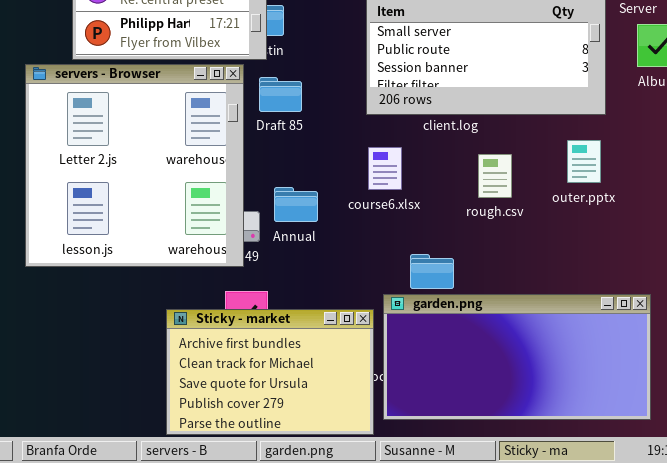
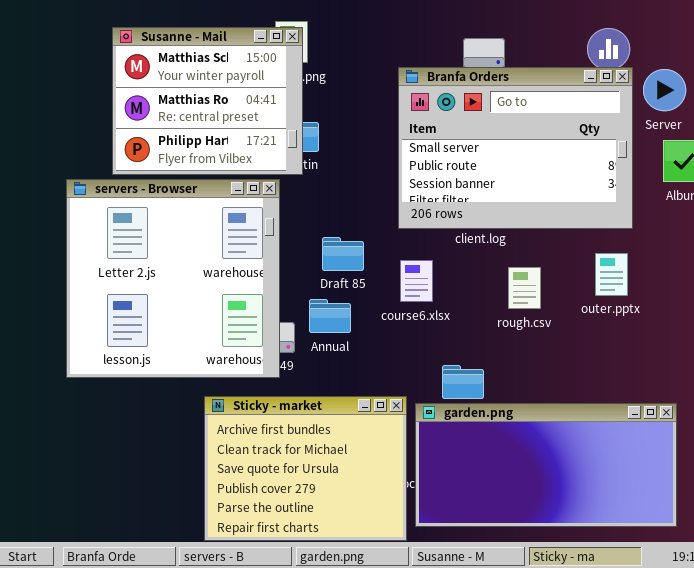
Draft 85: [259,77,302,112] -> [322,237,364,271], moved
Sticky - market: [166,309,374,435] -> [204,396,407,541], resized

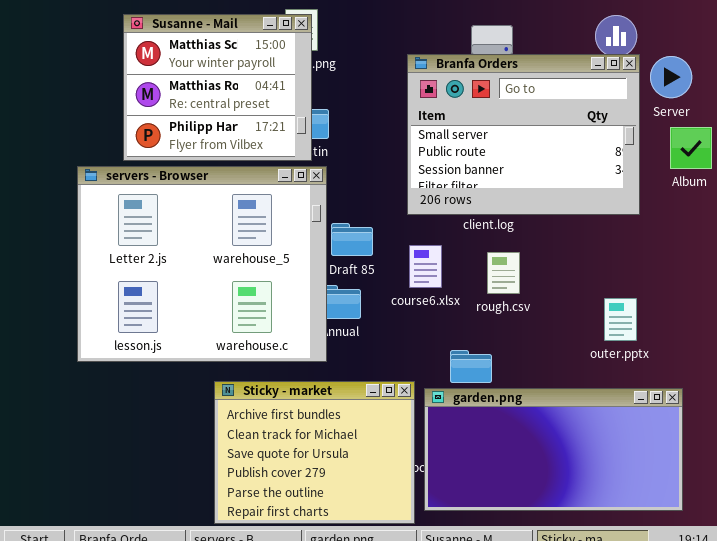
servers - Browser: [66,179,280,378] -> [77,166,327,362], resized
outer.pptx: [595,253,628,296] -> [604,298,637,341], moved
rough.csv: [508,267,541,309] -> [487,252,520,294], moved

